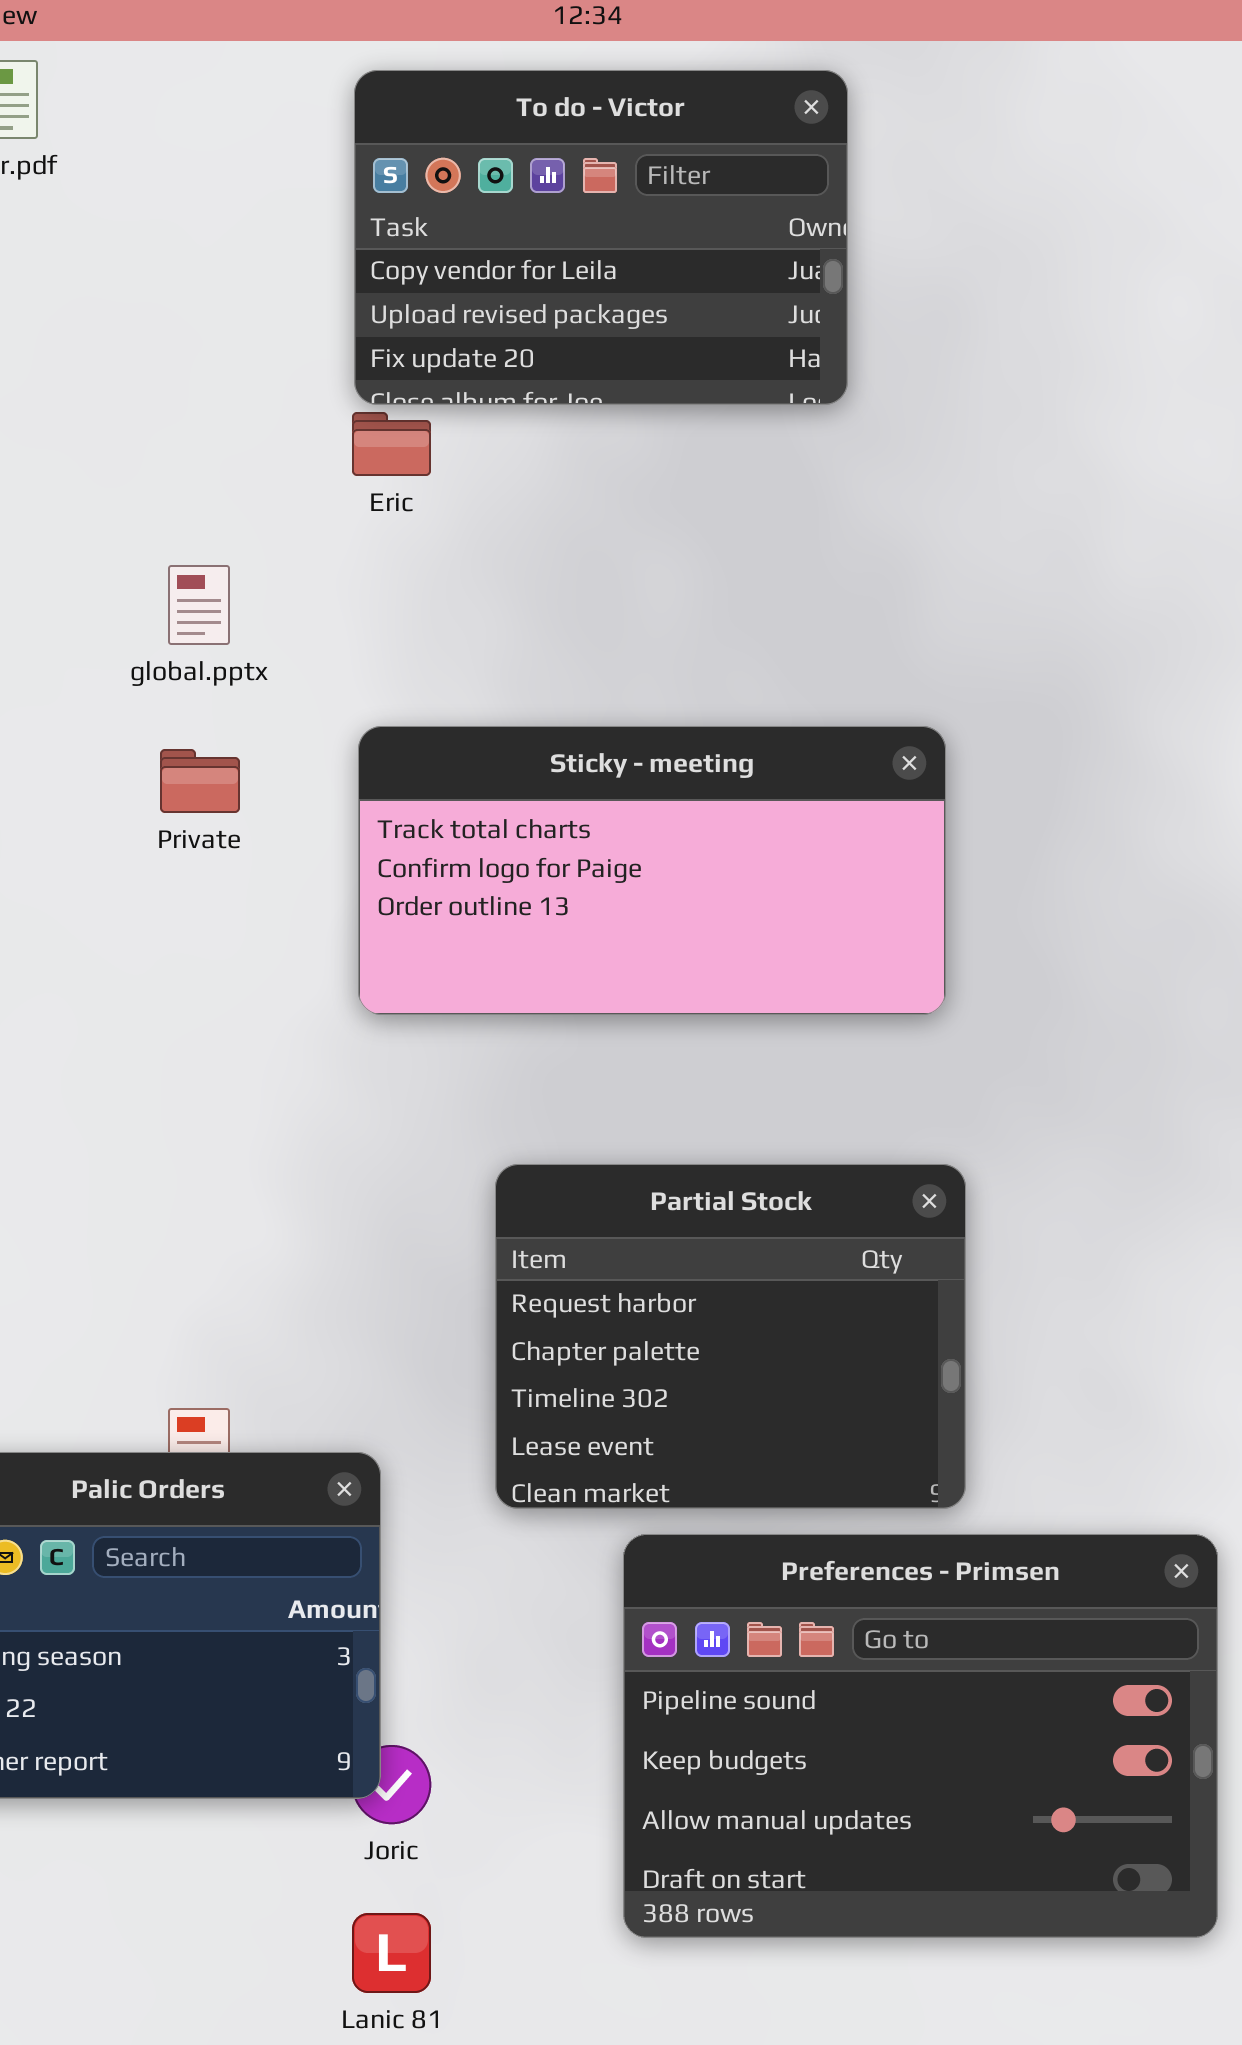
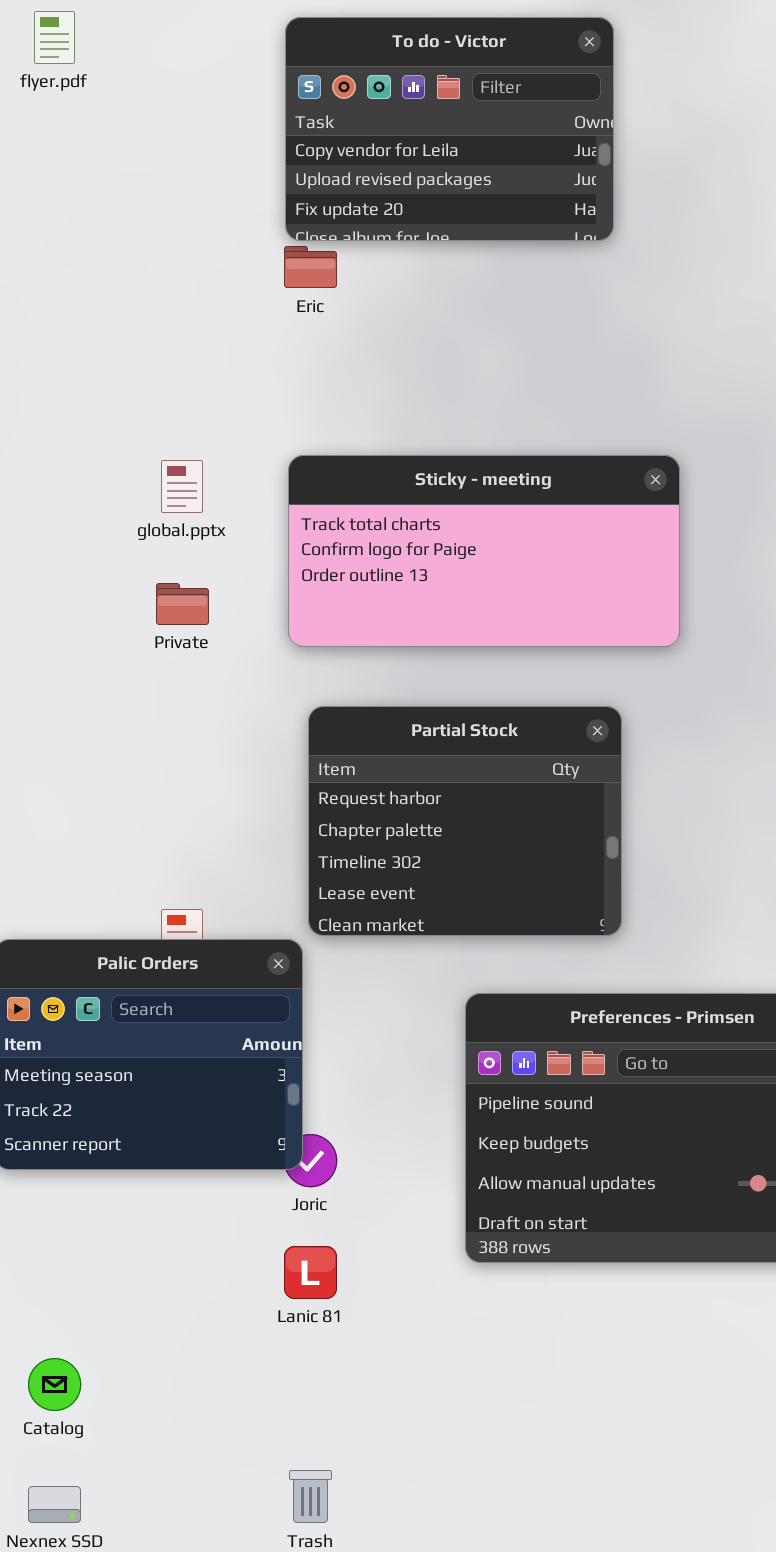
global.pptx: [168,565,230,645] -> [161,460,203,513], moved
Private: [160,749,240,813] -> [156,583,209,625], moved
Partial Stock: [495,1164,966,1509] -> [308,706,622,936], moved

